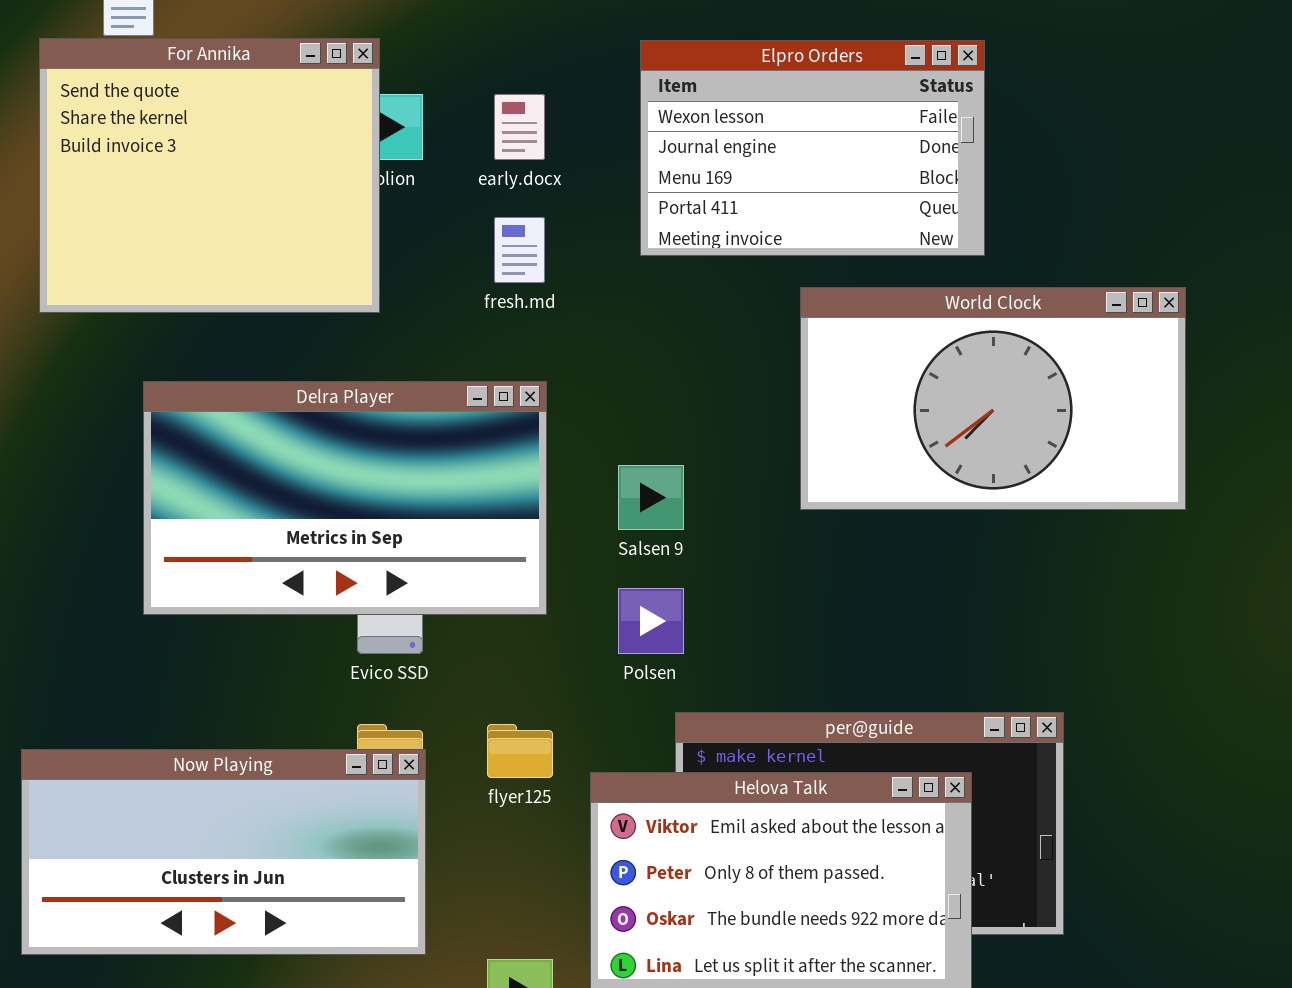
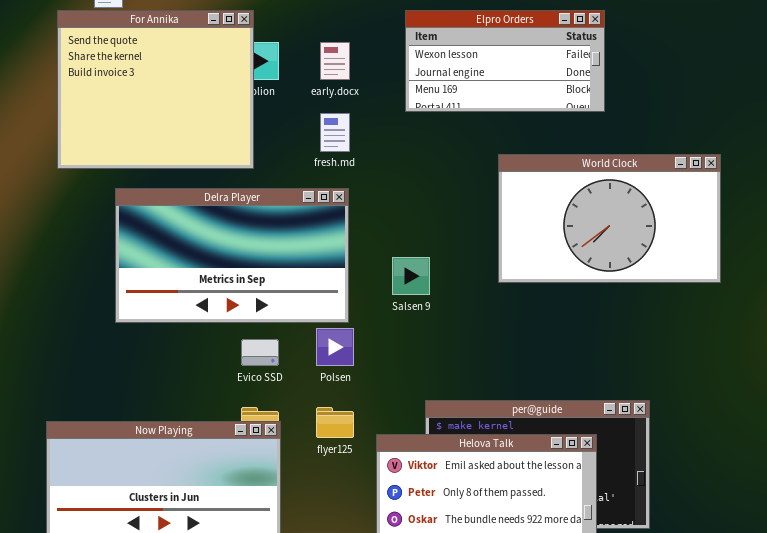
Elpro Orders: [640,40,985,256] -> [405,10,605,112], resized
Delra Player: [143,381,547,615] -> [115,188,349,323], moved
Polsen: [618,588,684,654] -> [316,328,354,366], moved

